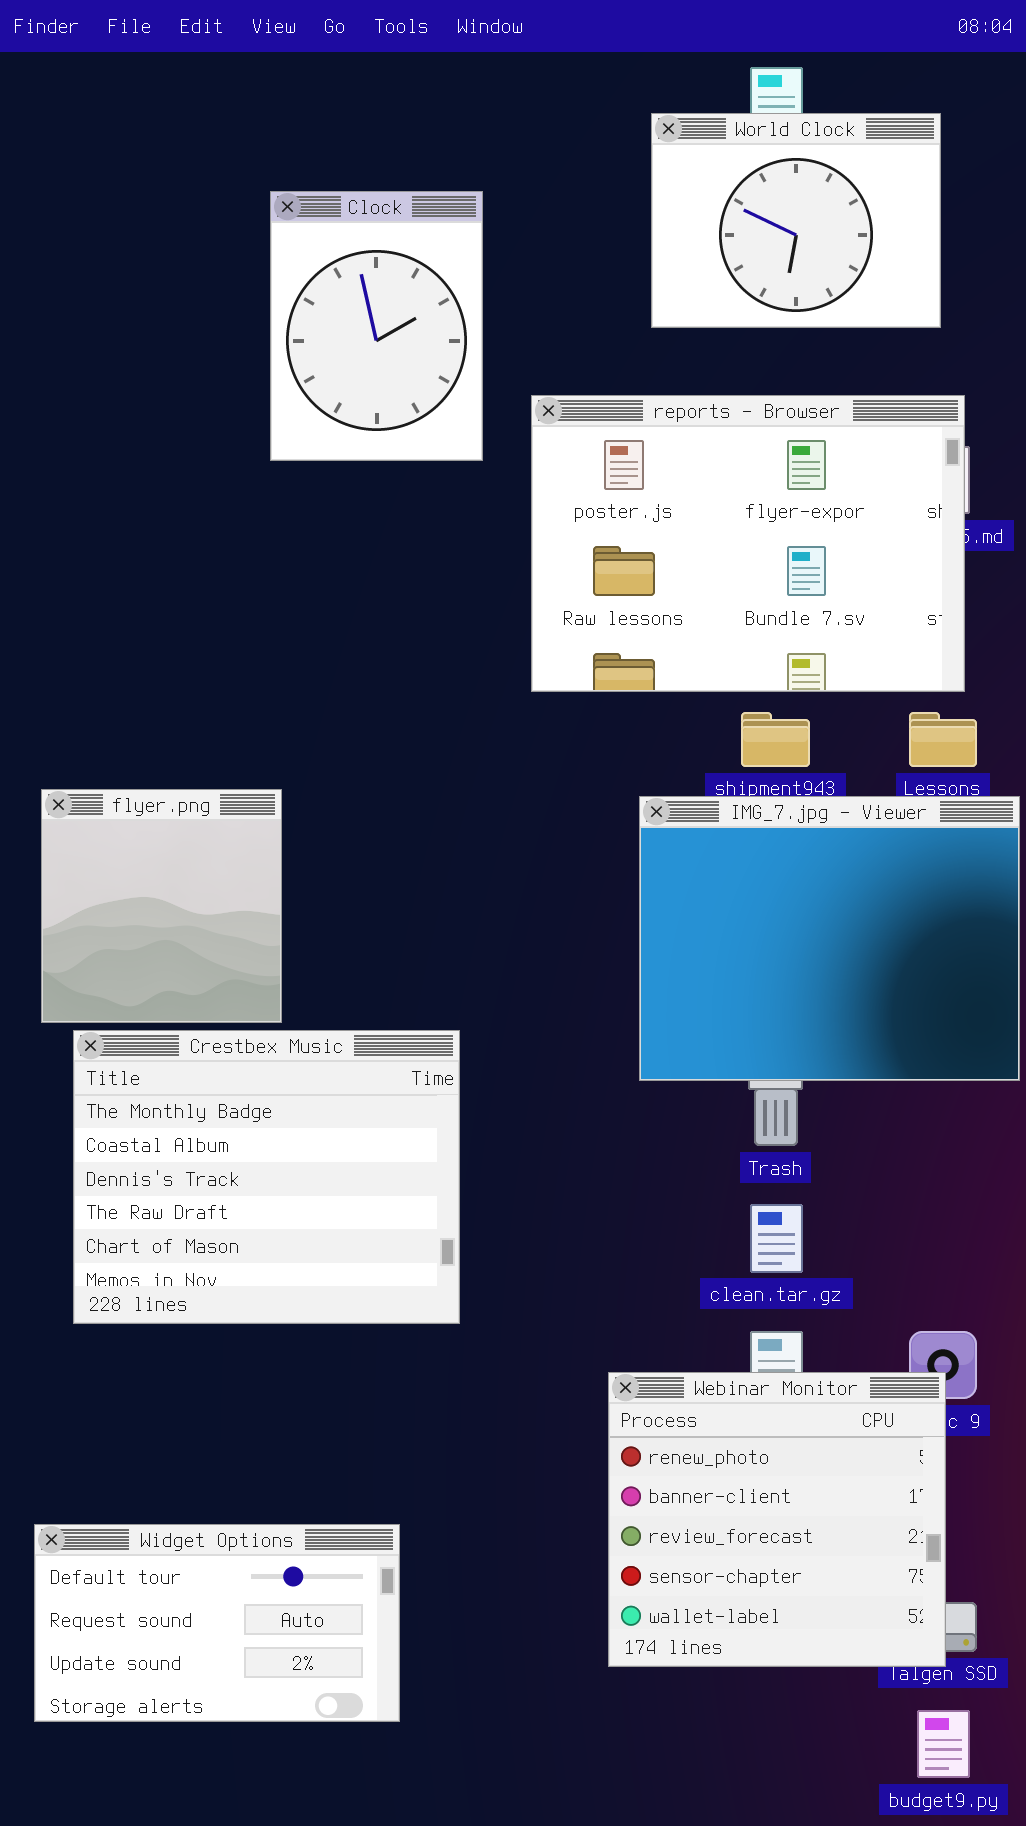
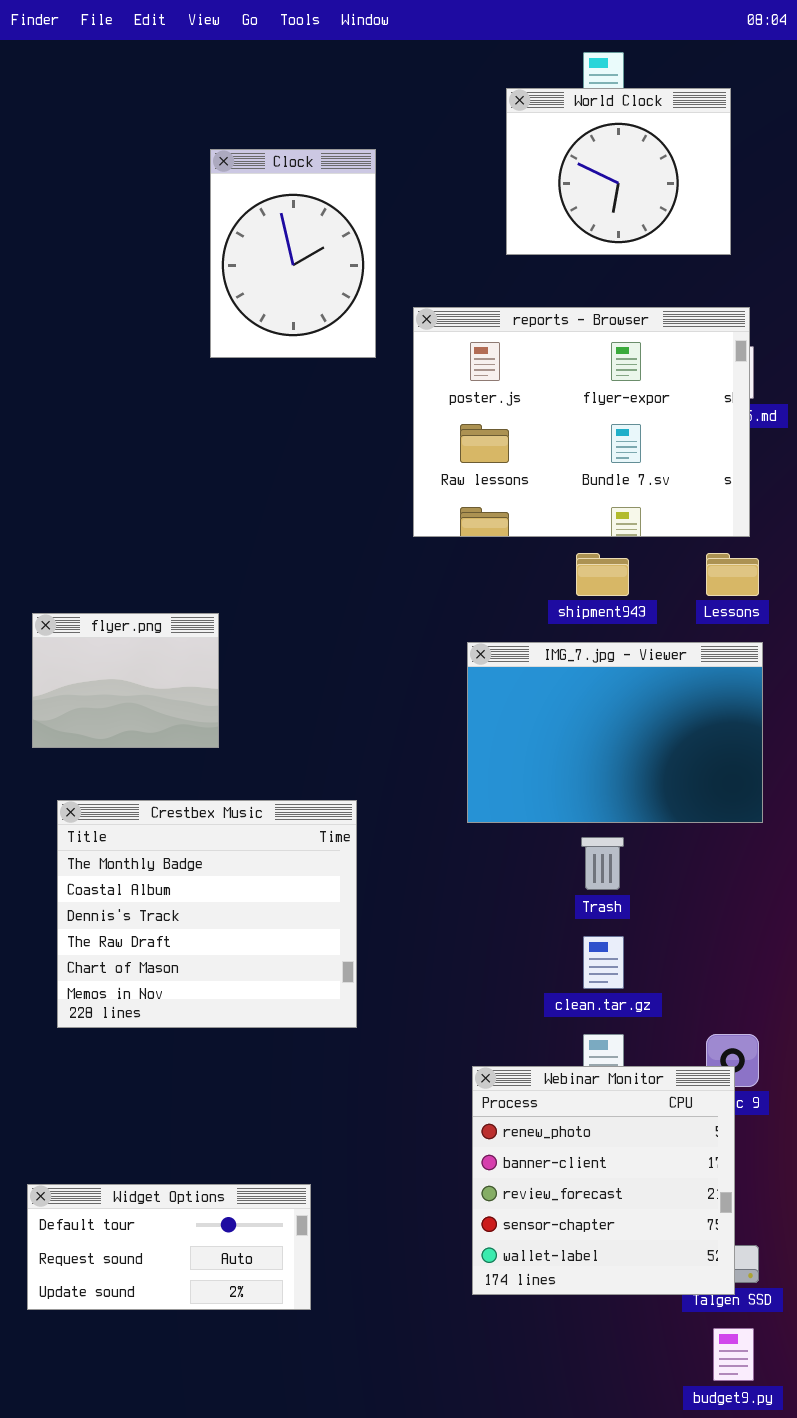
flyer.png: [41,789,282,1023] -> [32,613,219,748], resized
IMG_7.jpg - Viewer: [639,796,1020,1081] -> [467,642,763,823], moved, resized
Widget Options: [34,1524,400,1722] -> [27,1184,311,1310], resized

